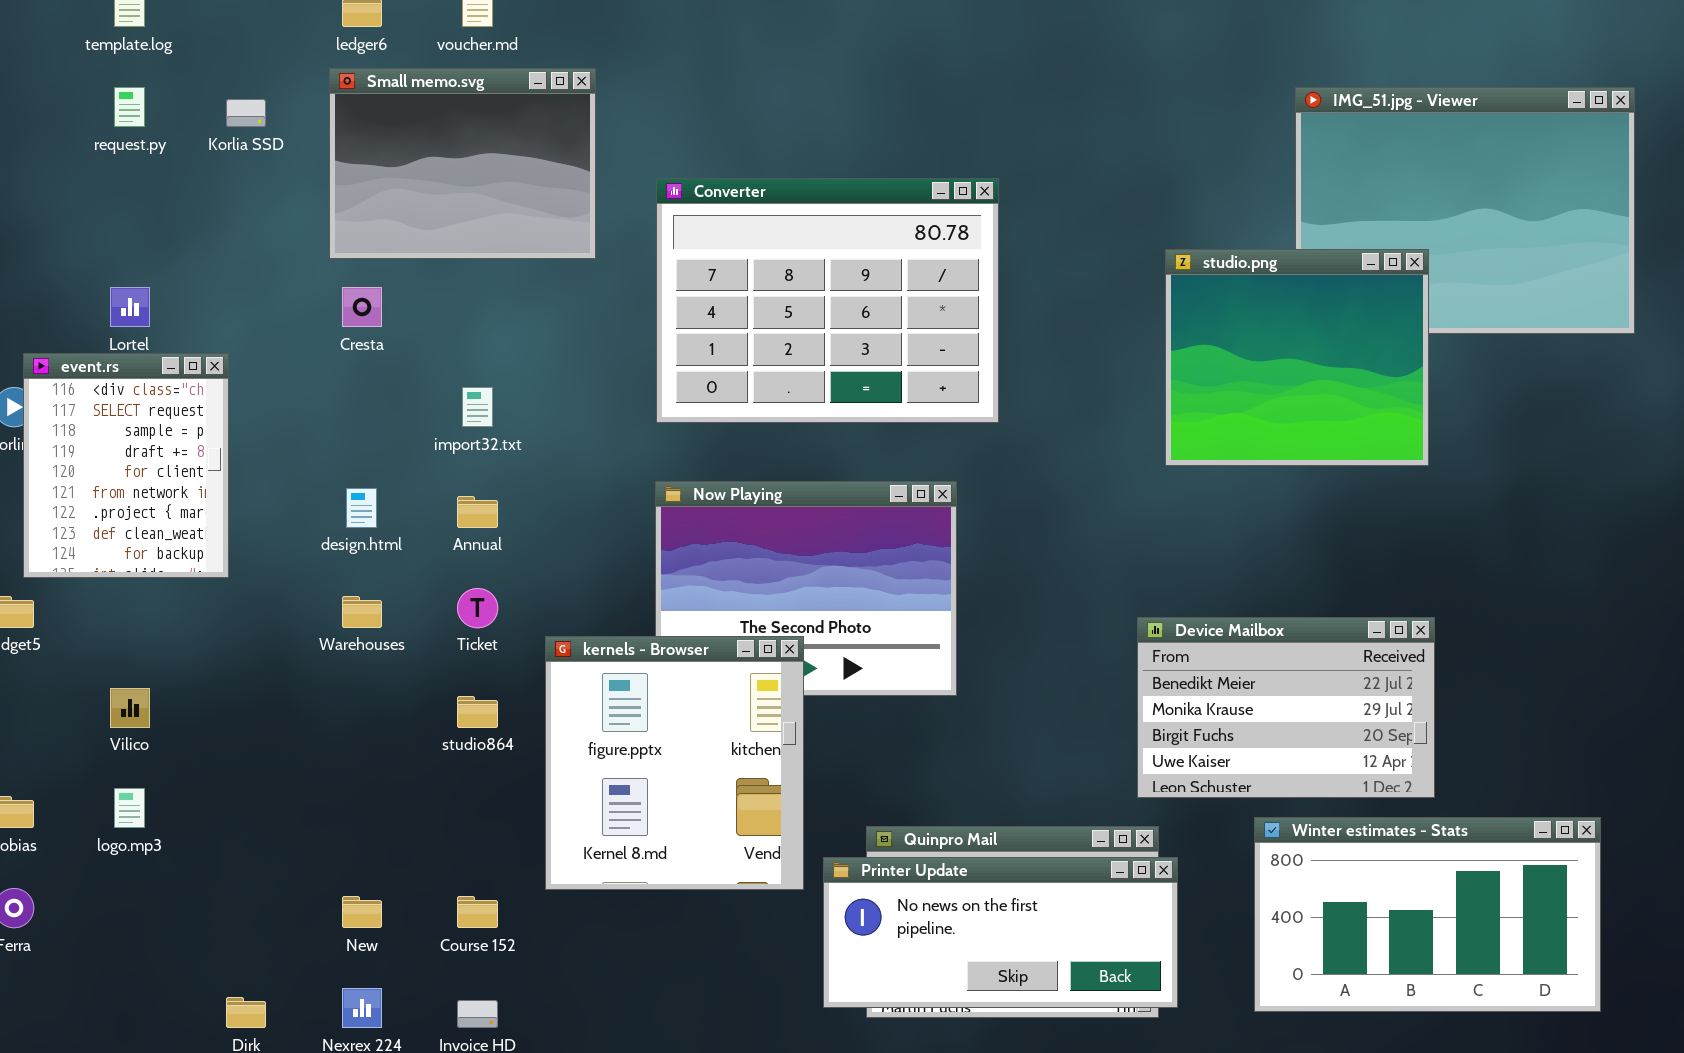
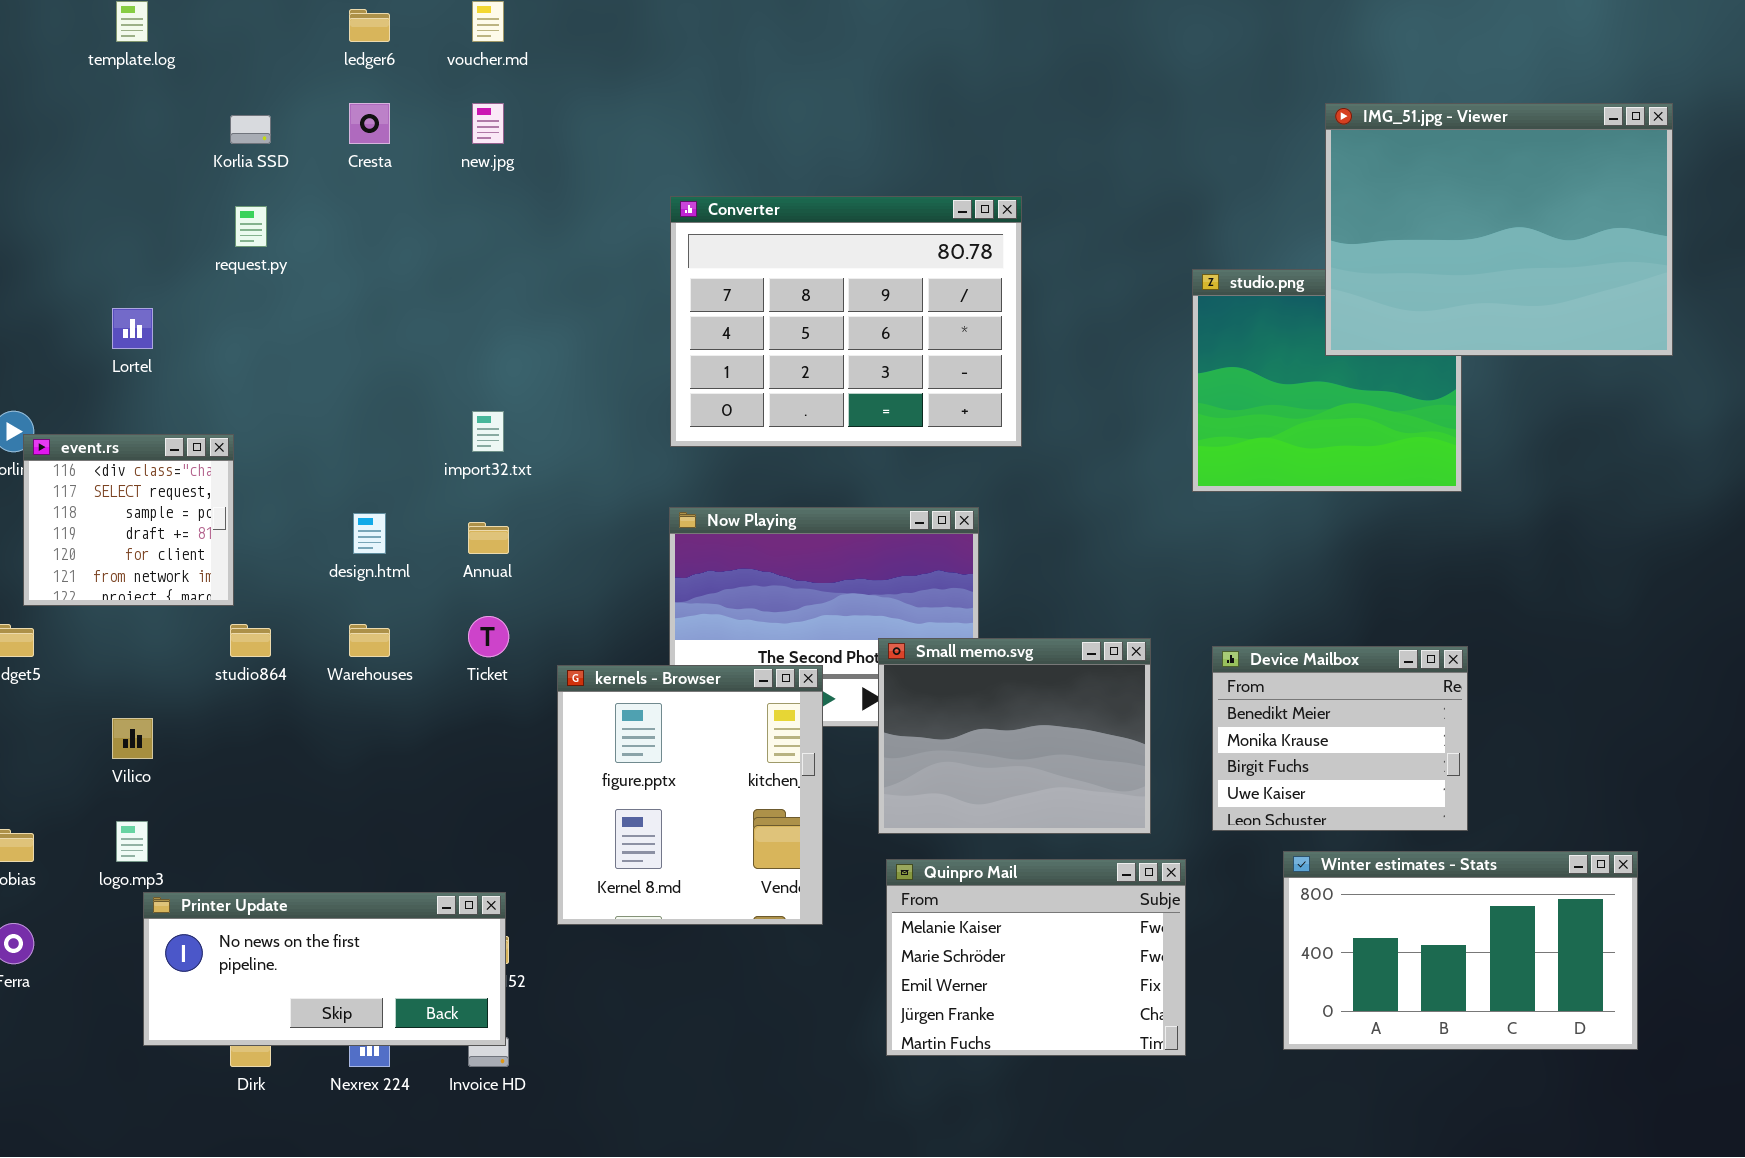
Small memo.svg: [329,68,596,259] -> [878,638,1151,834], moved
request.py: [114,87,145,127] -> [235,206,267,247], moved
IMG_51.jpg - Viewer: [1295,87,1635,334] -> [1325,103,1673,356], raised
Cresta: [342,287,382,327] -> [349,103,390,144], moved
event.rs: [23,353,229,578] -> [23,434,234,606], resized
Device Mailbox: [1137,617,1435,798] -> [1212,646,1468,831], resized
studio864: [457,696,498,728] -> [230,624,271,657], moved
Printer Update: [823,857,1178,1008] -> [143,892,506,1046], moved

